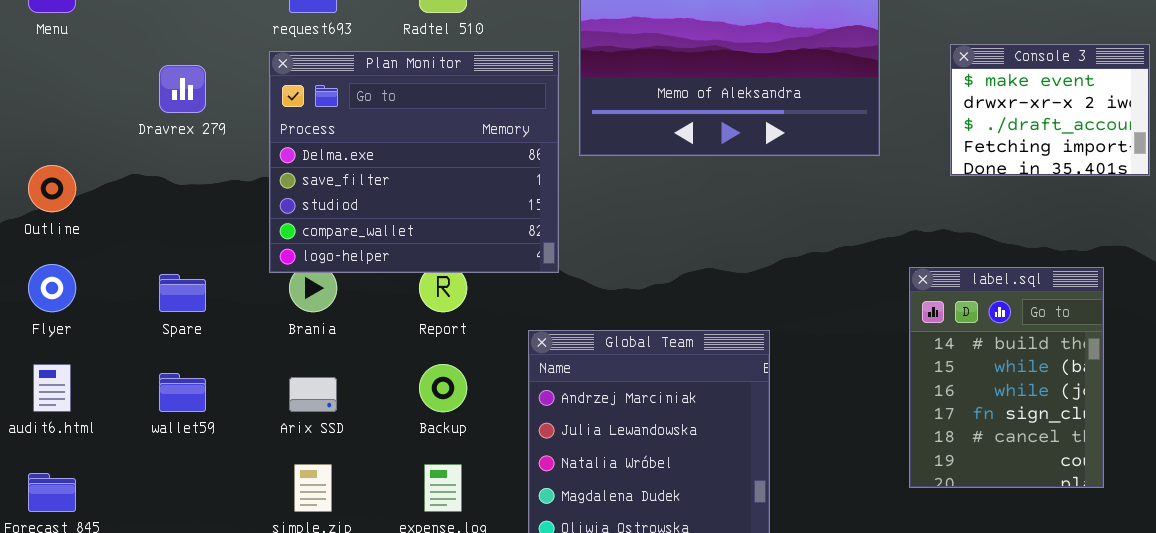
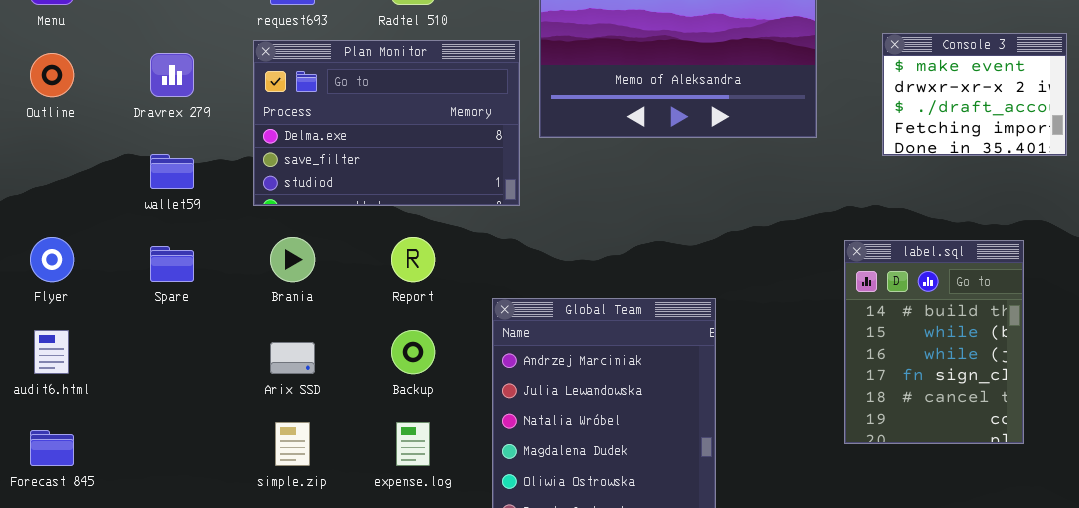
Plan Monitor: [269,51,559,273] -> [253,40,520,206], resized
Outline: [28,165,76,212] -> [30,53,74,97], moved
wallet59: [159,373,206,412] -> [150,154,194,189], moved

